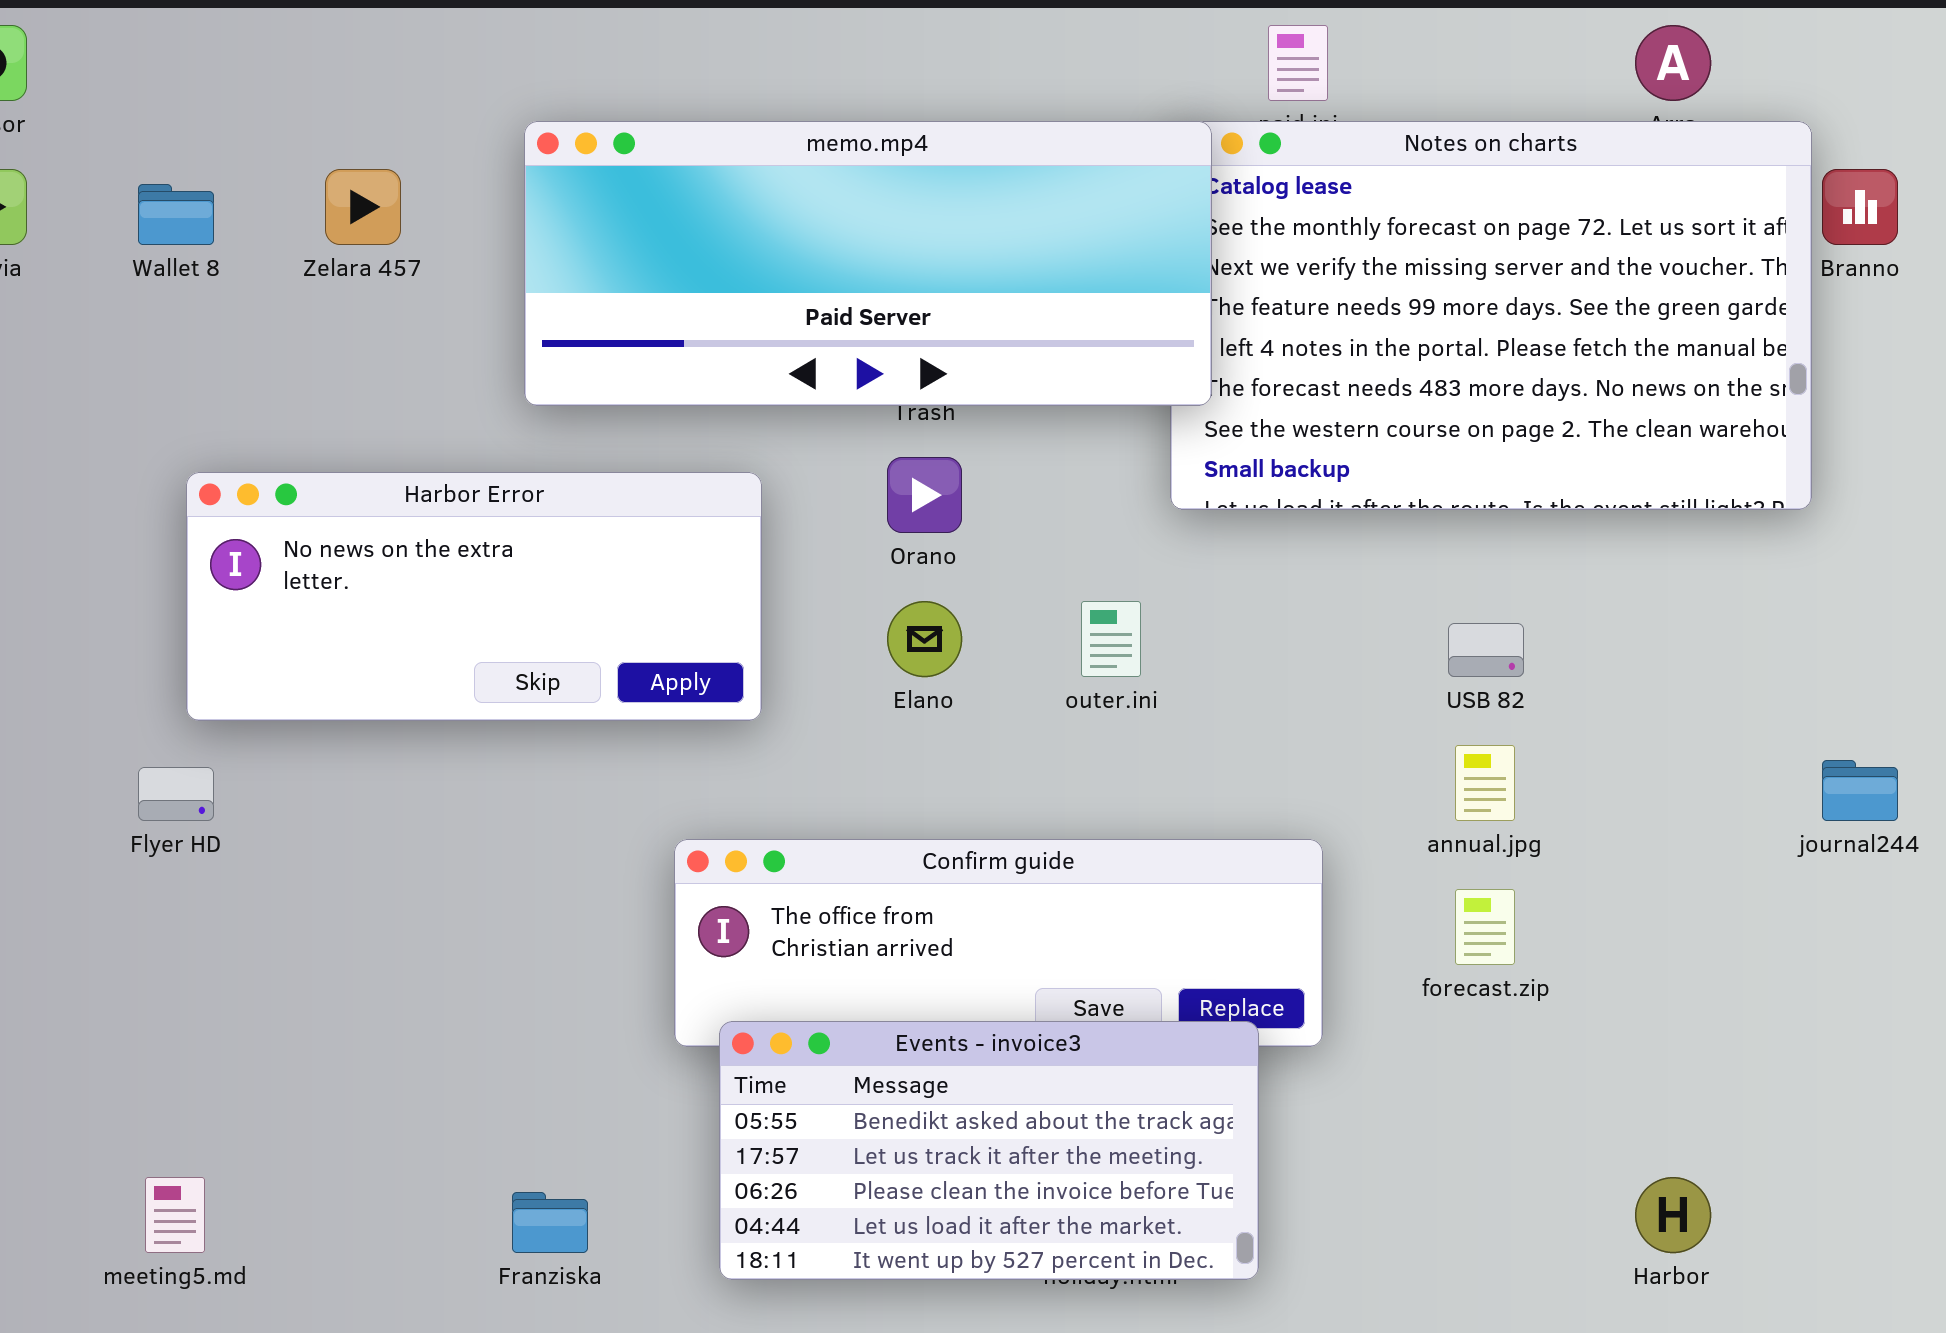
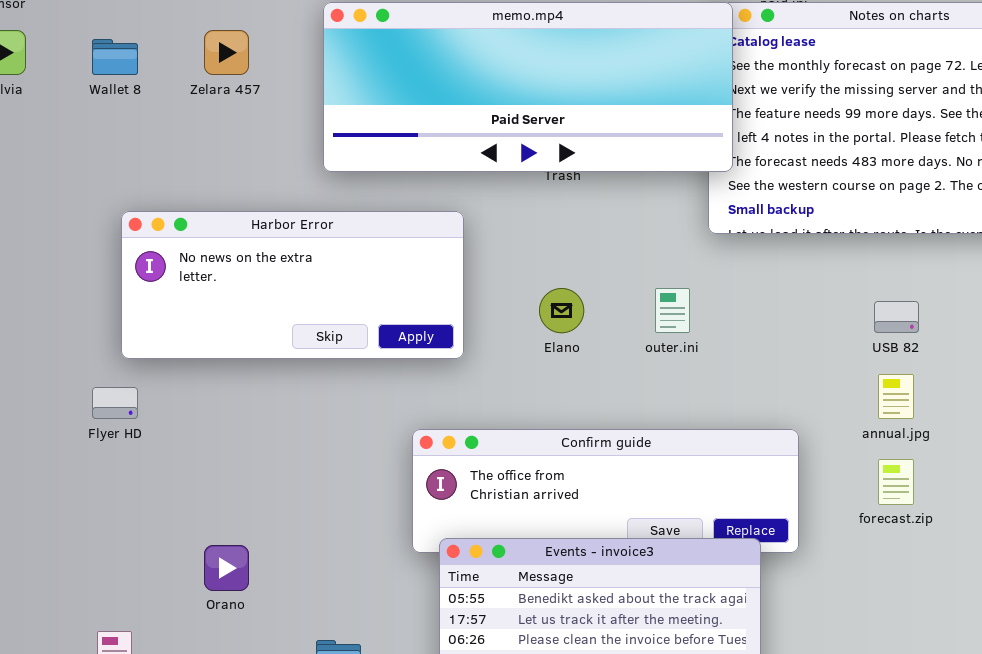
Orano: [887,457,962,533] -> [204,545,249,591], moved

